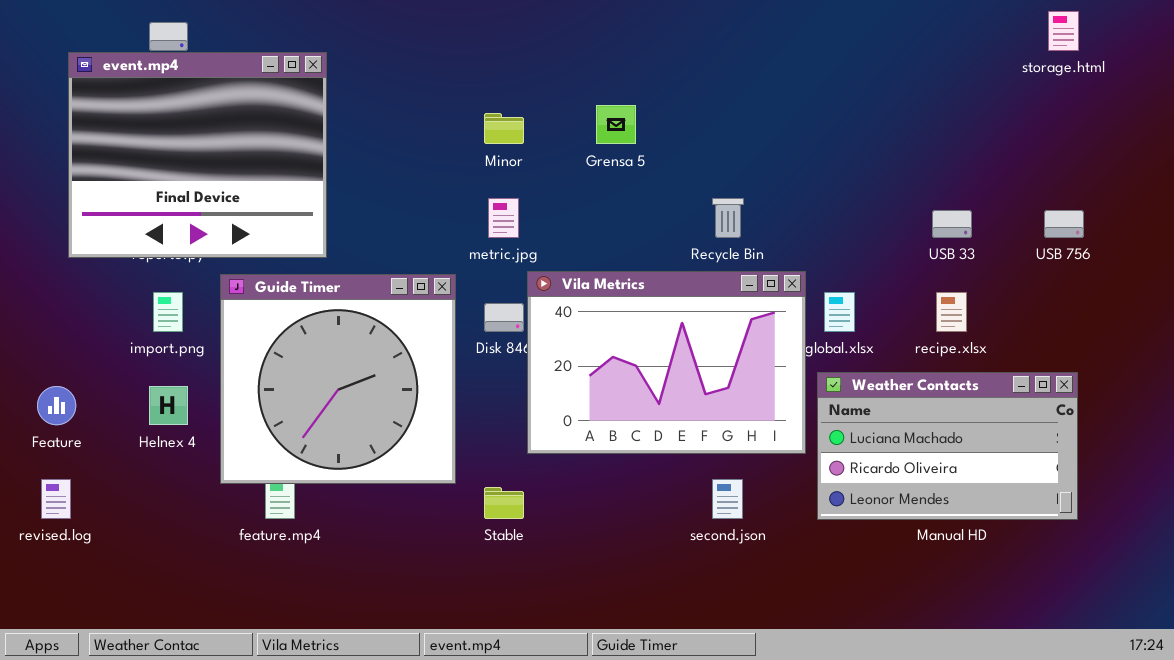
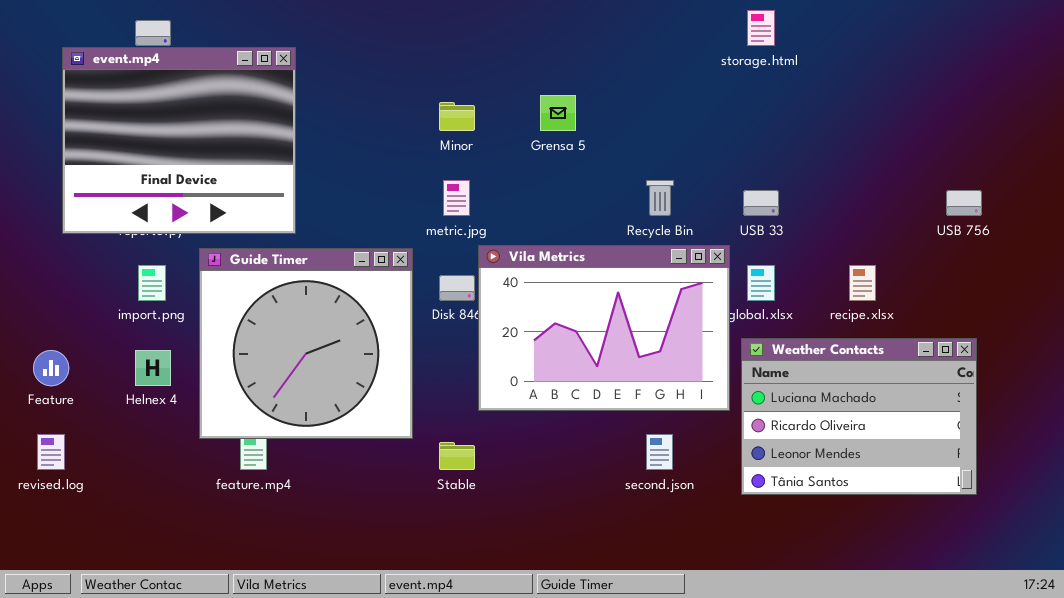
storage.html: [1048,11,1079,51] -> [747,10,775,46], moved
USB 33: [932,210,972,238] -> [743,190,779,216], moved
Weather Contacts: [817,372,1078,520] -> [741,338,977,495], resized

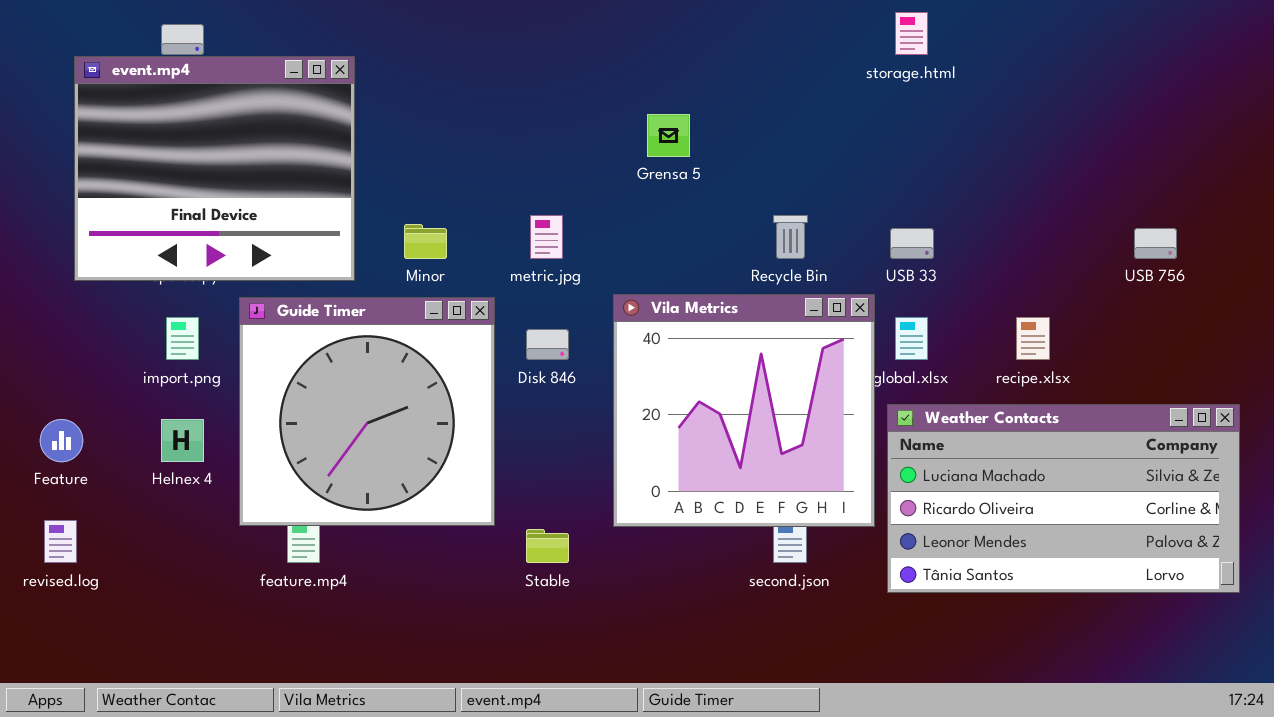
Minor: [439,102,475,131] -> [404,224,447,259], moved
Vila Metrics: [478,245,730,411] -> [613,294,875,527], resized
Weather Contacts: [741,338,977,495] -> [887,404,1240,593], resized

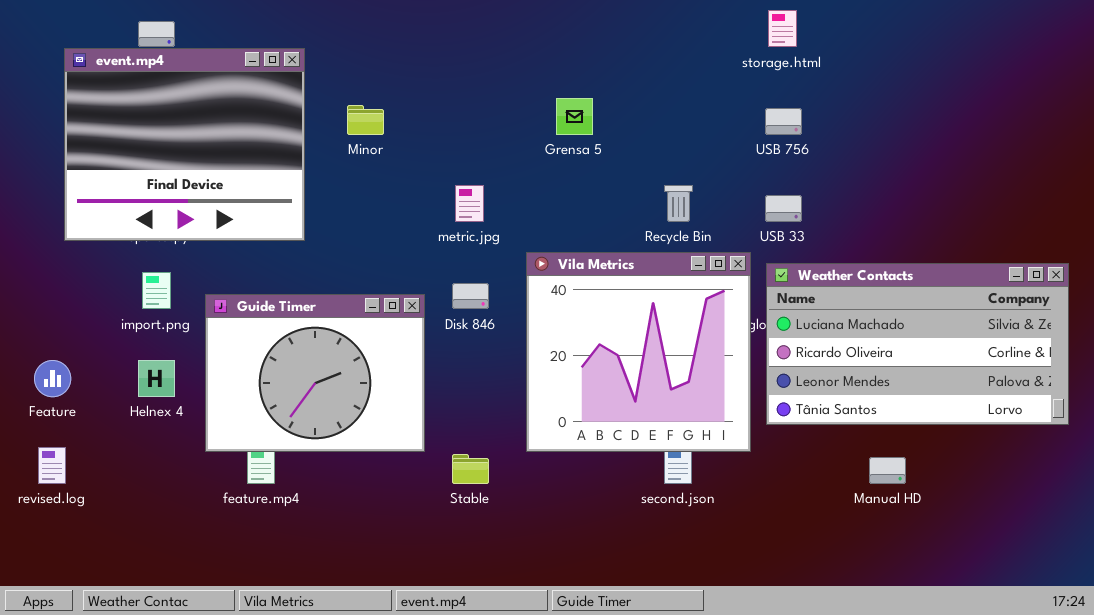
Minor: [404,224,447,259] -> [347,105,384,135], moved
USB 756: [1134,228,1177,259] -> [765,108,802,135], moved
Guide Timer: [239,297,495,526] -> [205,294,425,452], resized
Weather Contacts: [887,404,1240,593] -> [766,263,1069,425], moved

